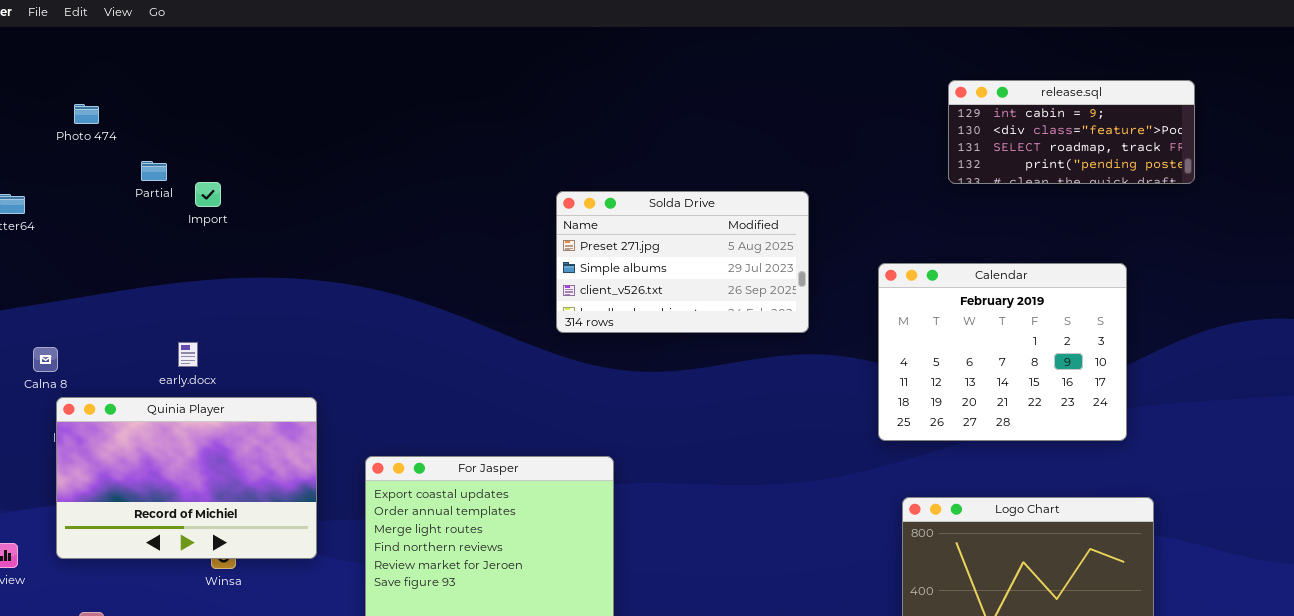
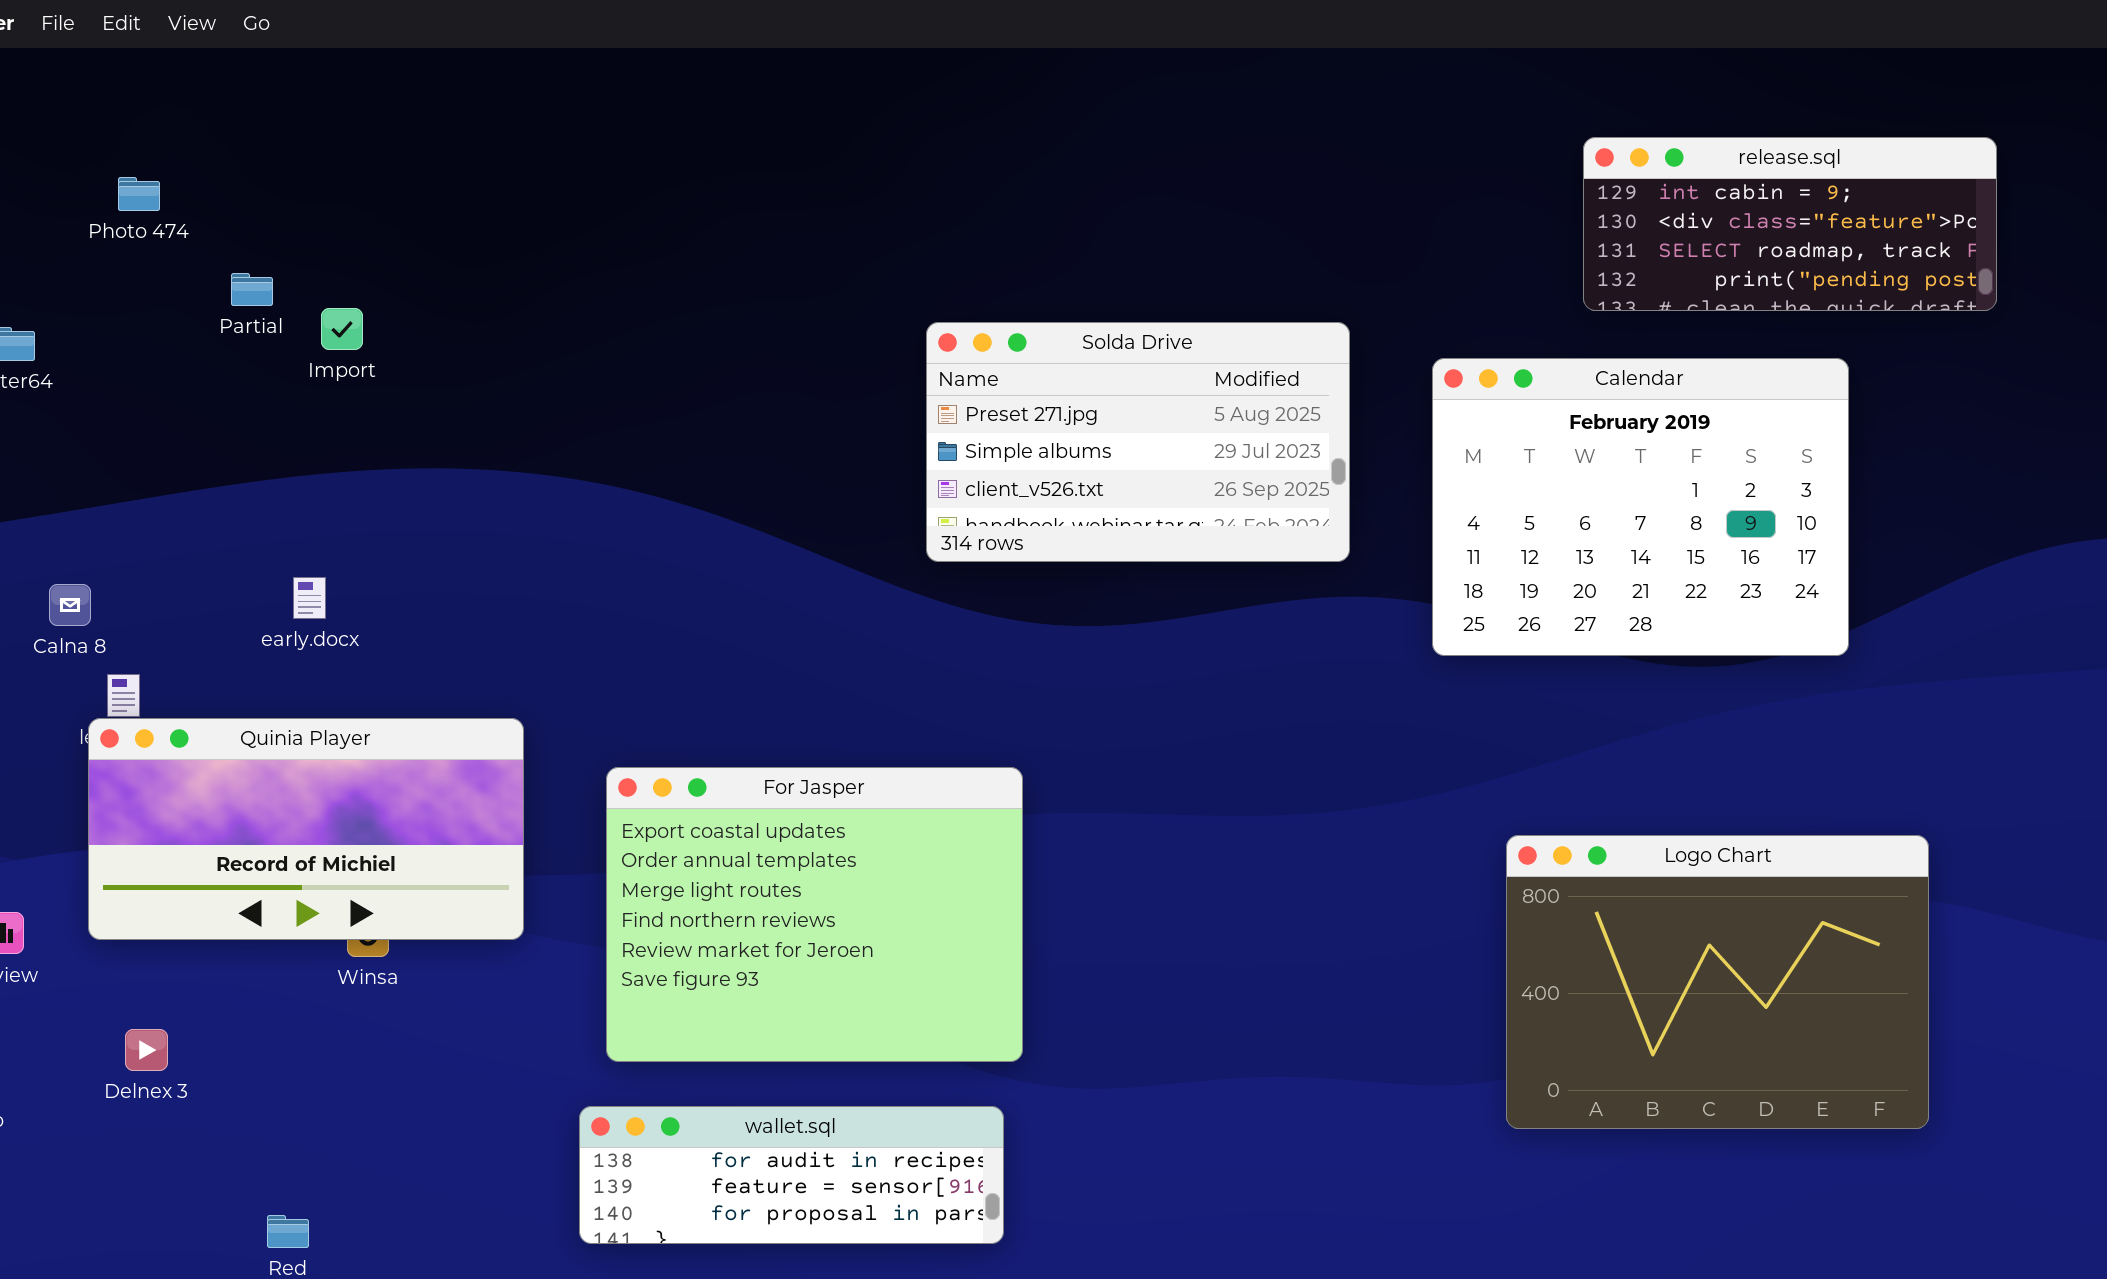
Calendar: [878,263,1127,441] -> [1432,358,1849,656], moved
Quinia Player: [56,397,317,559] -> [88,718,524,940], resized

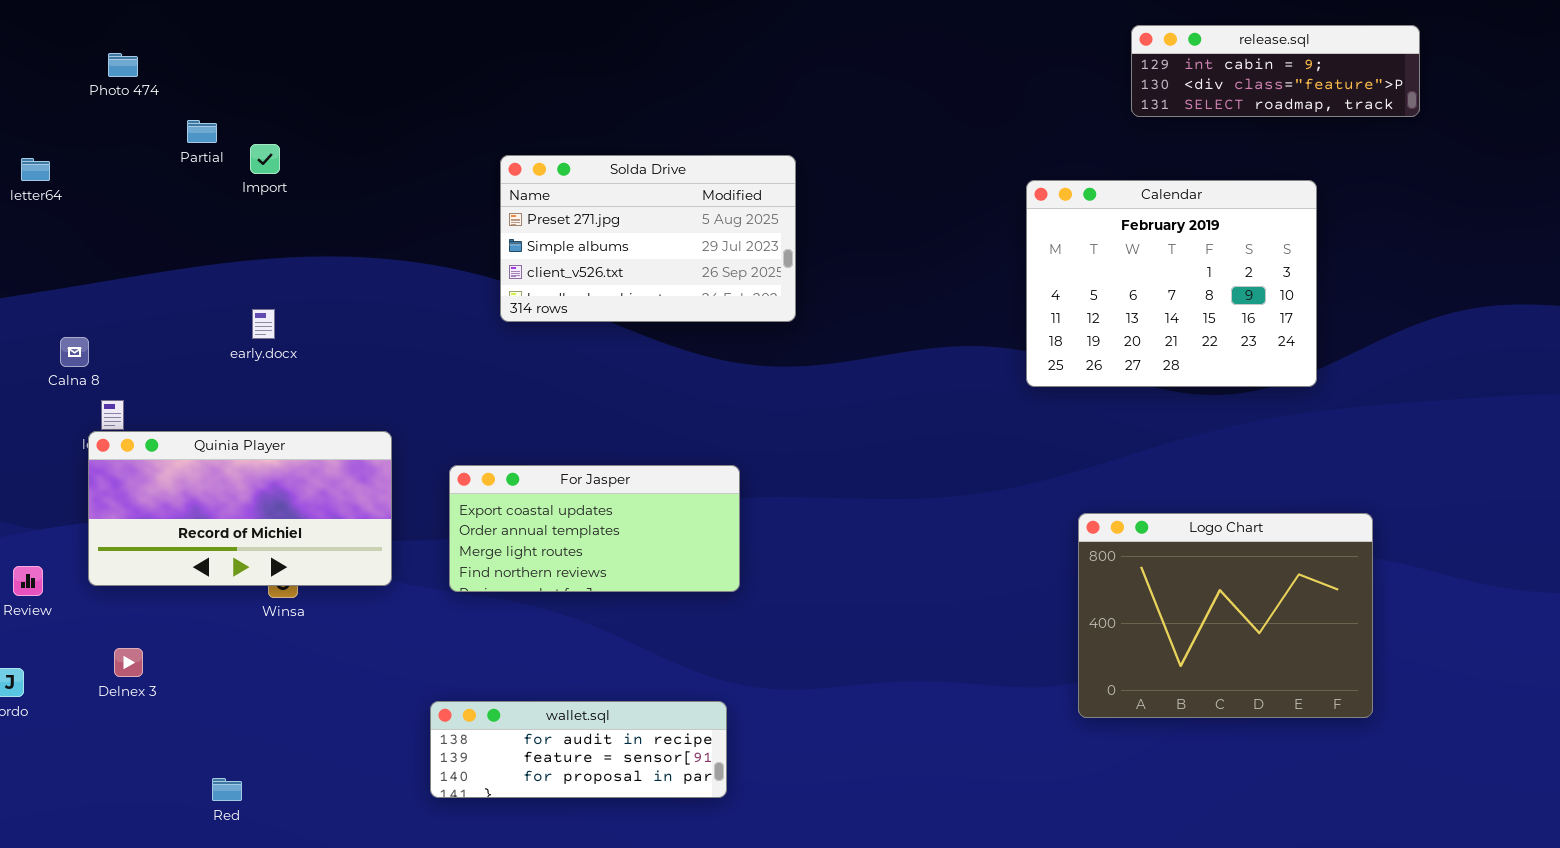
release.sql: [1583,137,1997,311] -> [1131,25,1420,117], resized
Solda Drive: [926,322,1350,562] -> [500,155,796,322], moved
early.docx: [293,577,326,619] -> [252,309,275,339], moved
For Jasper: [606,767,1023,1062] -> [449,465,740,592], resized

